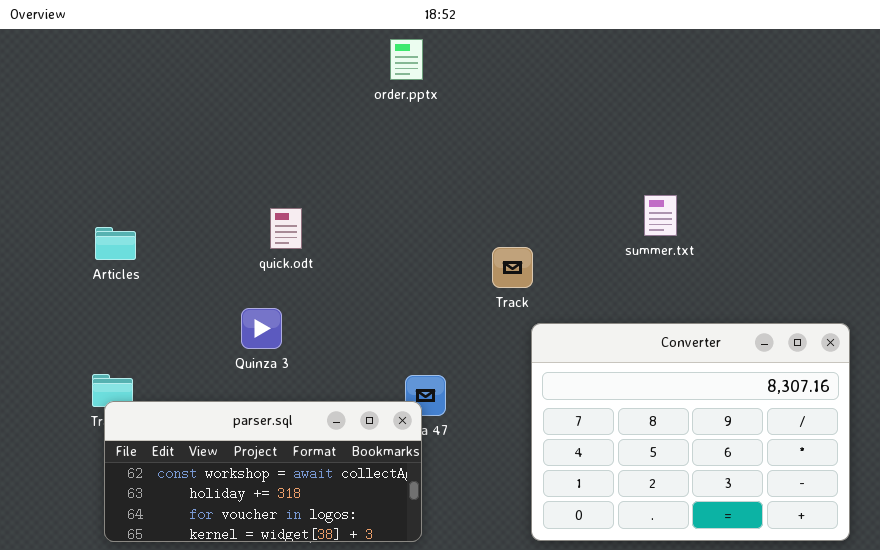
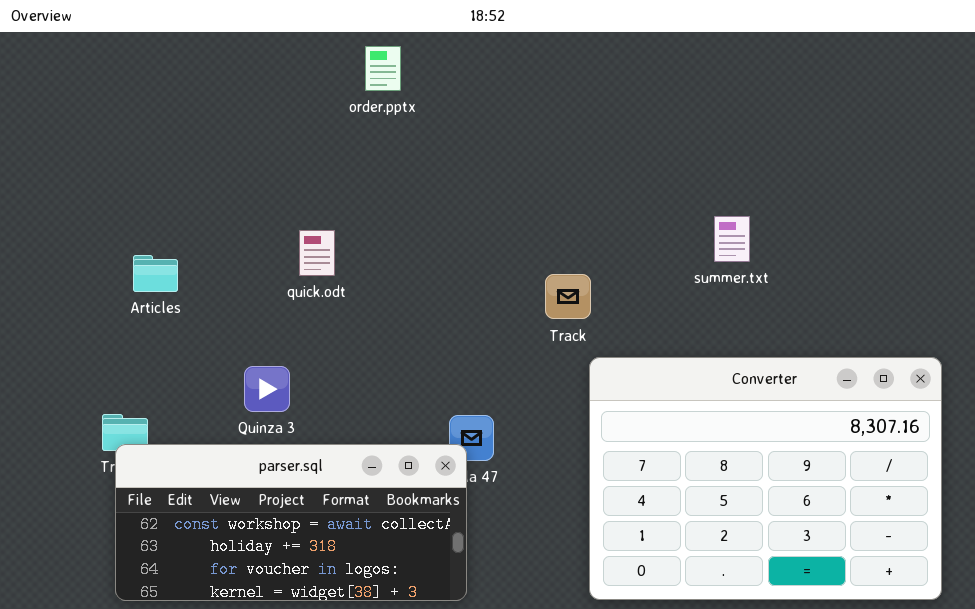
order.pptx: [390,39,423,80] -> [365,46,401,91], moved
Articles: [95,227,136,260] -> [133,255,178,292], moved
Quinza 3: [241,308,282,349] -> [244,366,290,412], moved

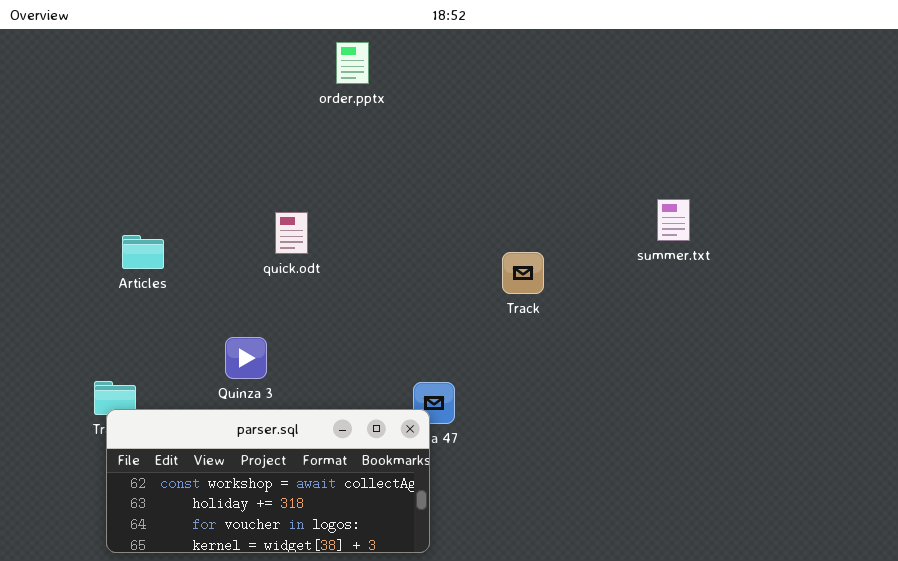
Converter: [589,357,942,600] -> none, closed

